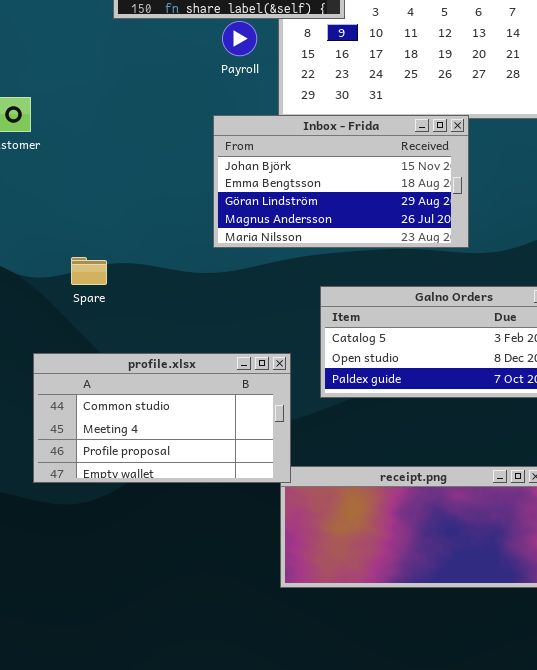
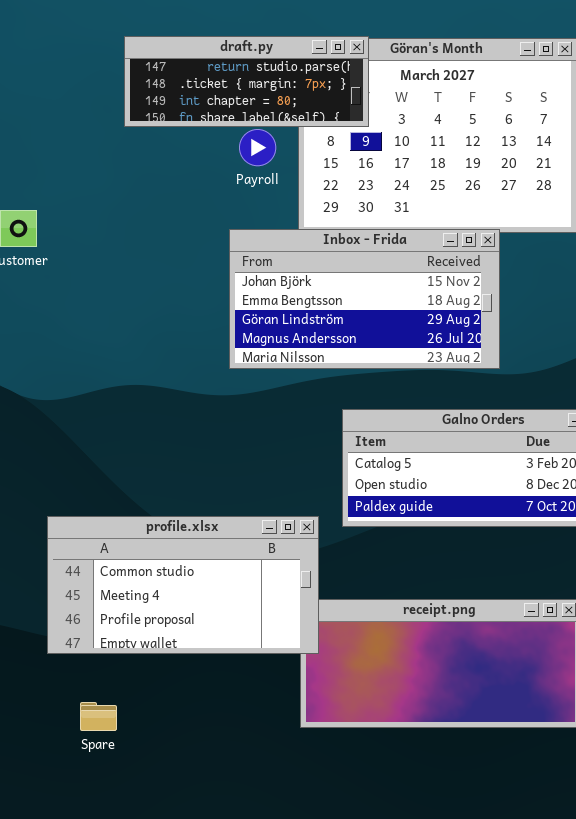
Spare: [71,257,107,285] -> [80,702,117,731], moved
profile.xlsx: [33,353,291,483] -> [47,516,319,654], moved

